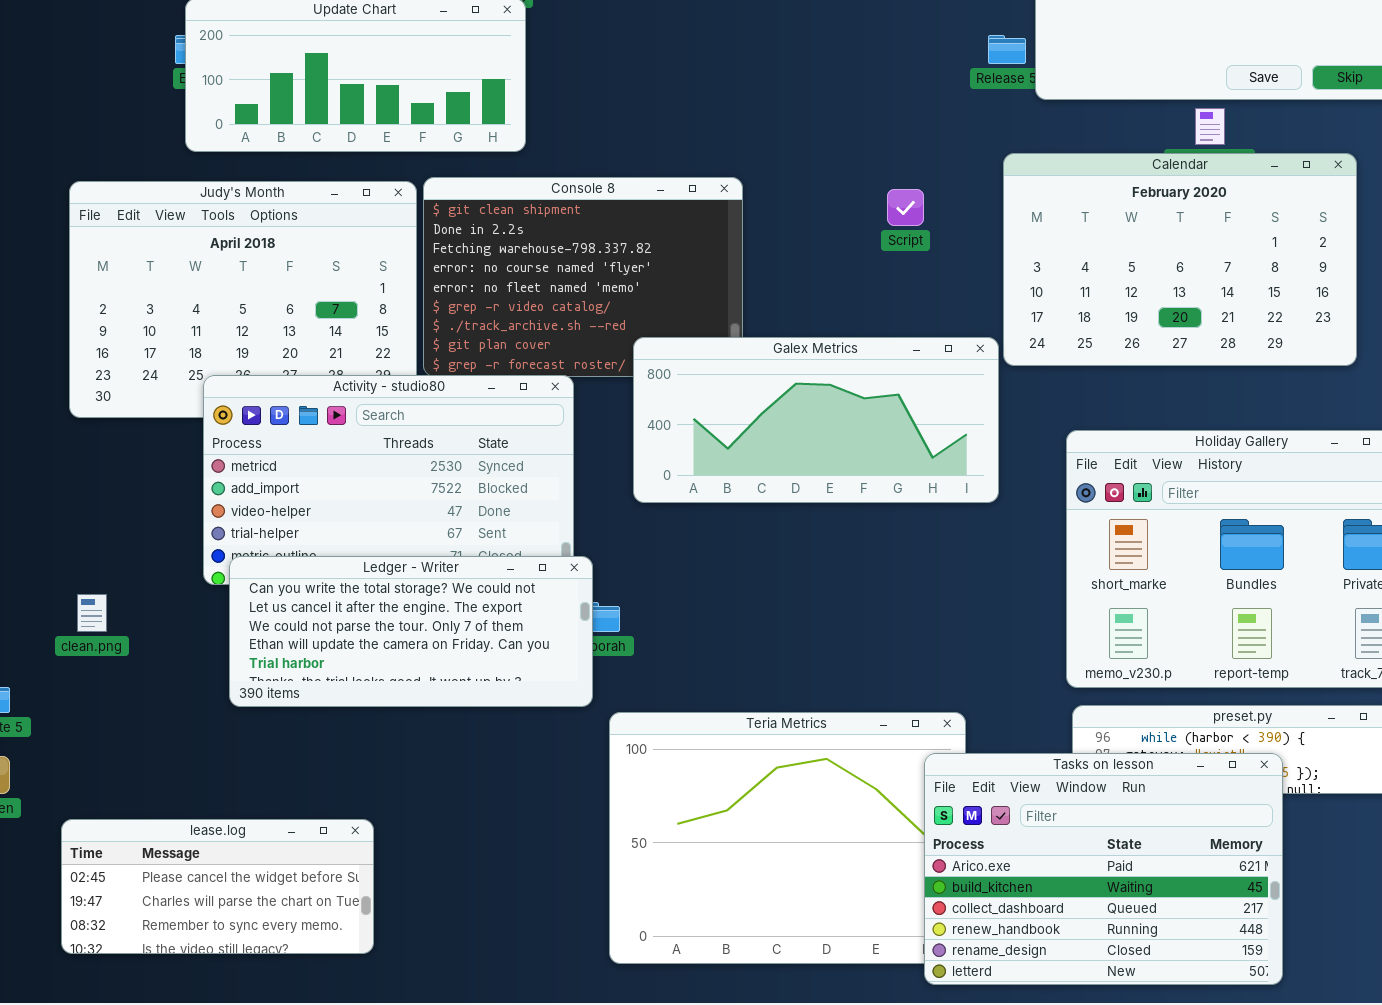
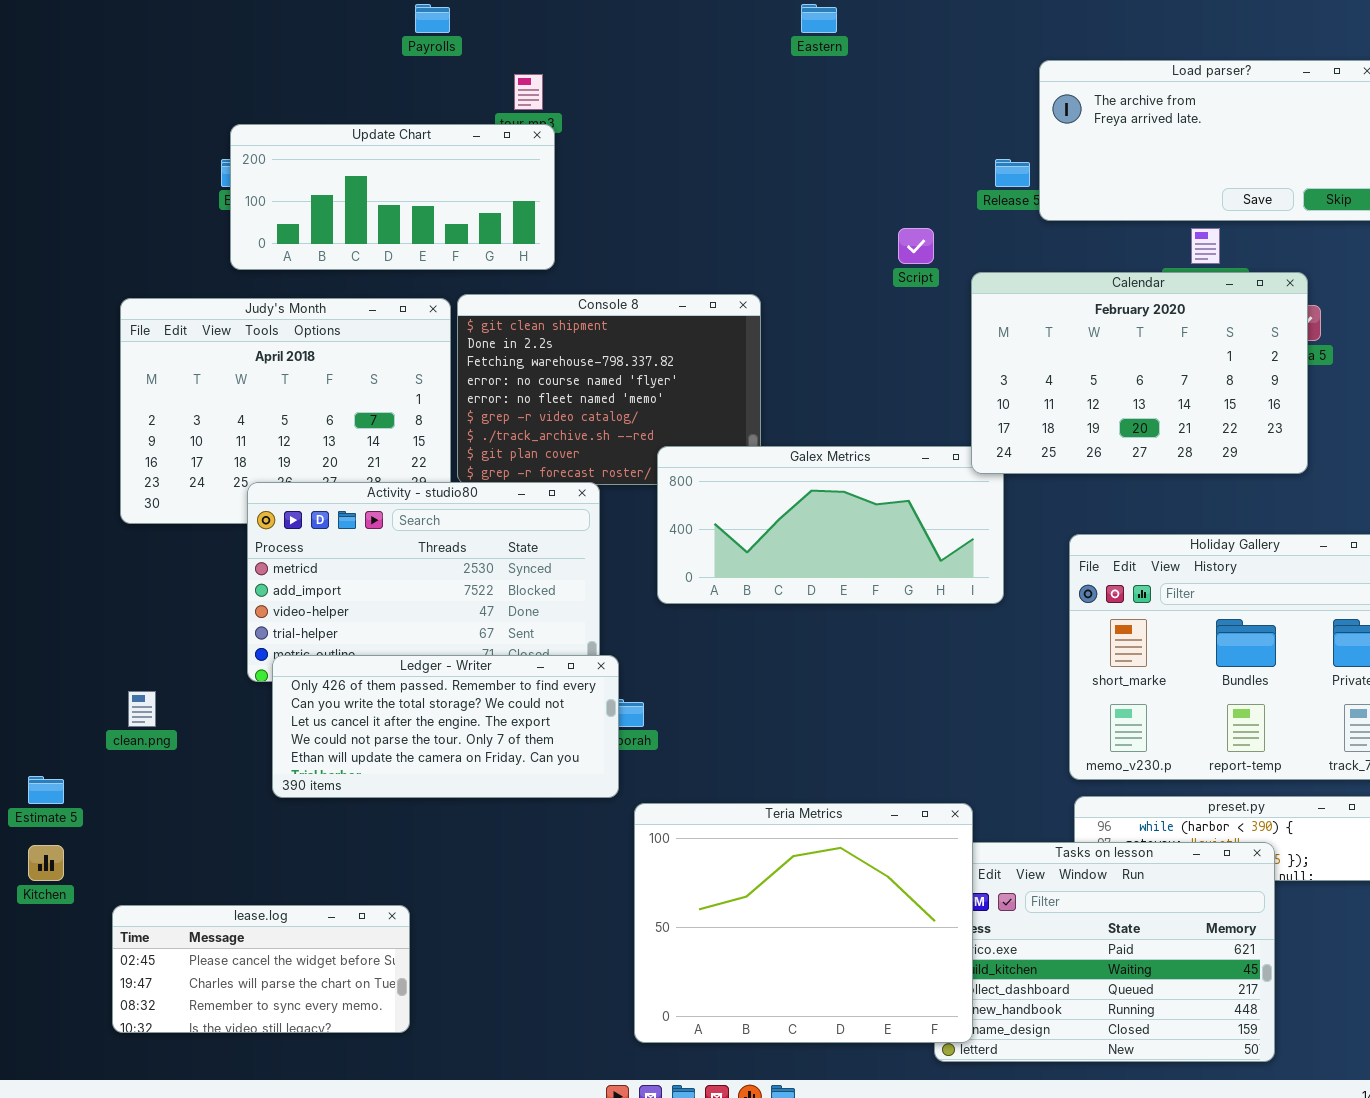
Calendar: [1003,153,1357,366] -> [971,272,1308,474], moved
Script: [887,189,924,226] -> [898,228,934,264], moved
Ledger - Writer: [229,556,593,707] -> [272,655,619,798], scrolled up 1 row
Teria Metrics: [609,712,966,964] -> [634,803,973,1043], raised

